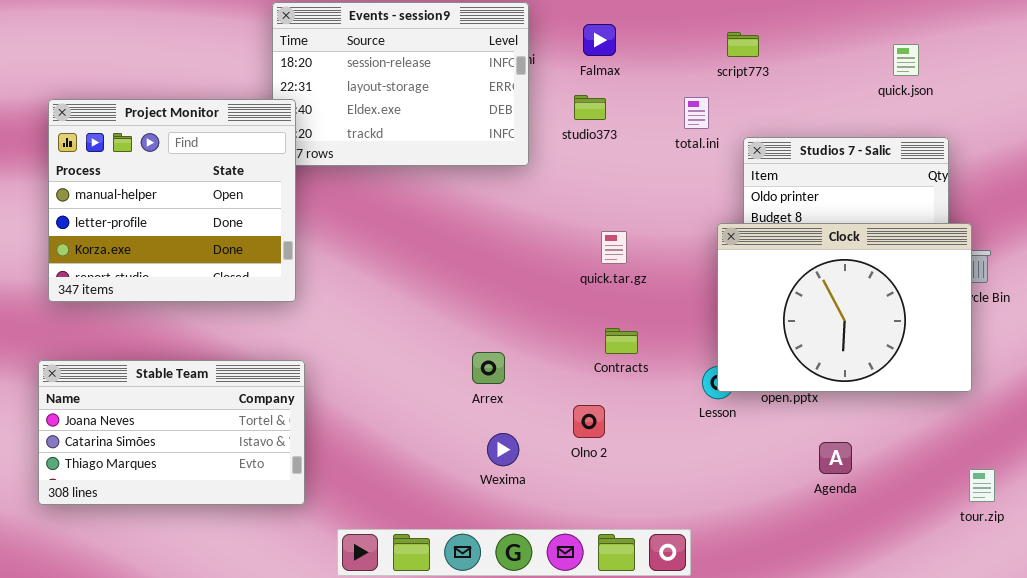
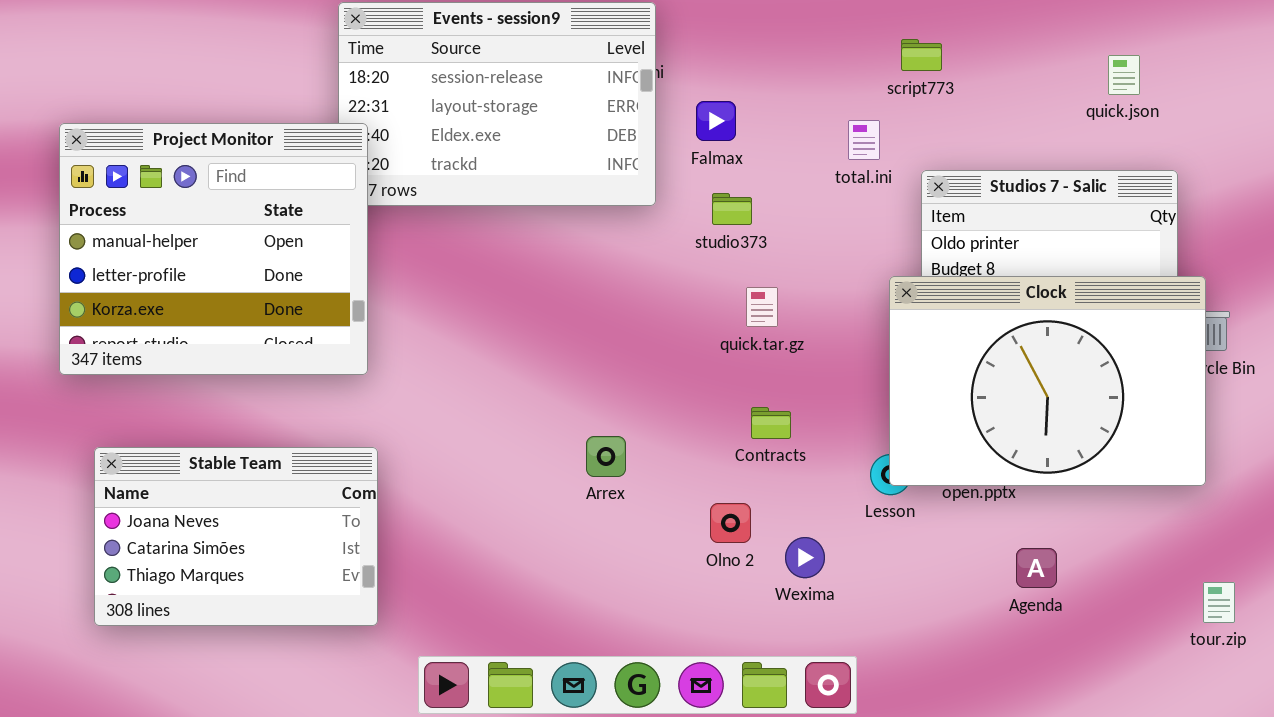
Falmax: [583,24,616,56] -> [696,101,736,141], moved
studio373: [574,95,606,120] -> [712,193,752,225], moved
Stable Team: [38,360,305,505] -> [94,447,378,626], resized
Wexima: [487,433,519,466] -> [785,537,825,578], moved

